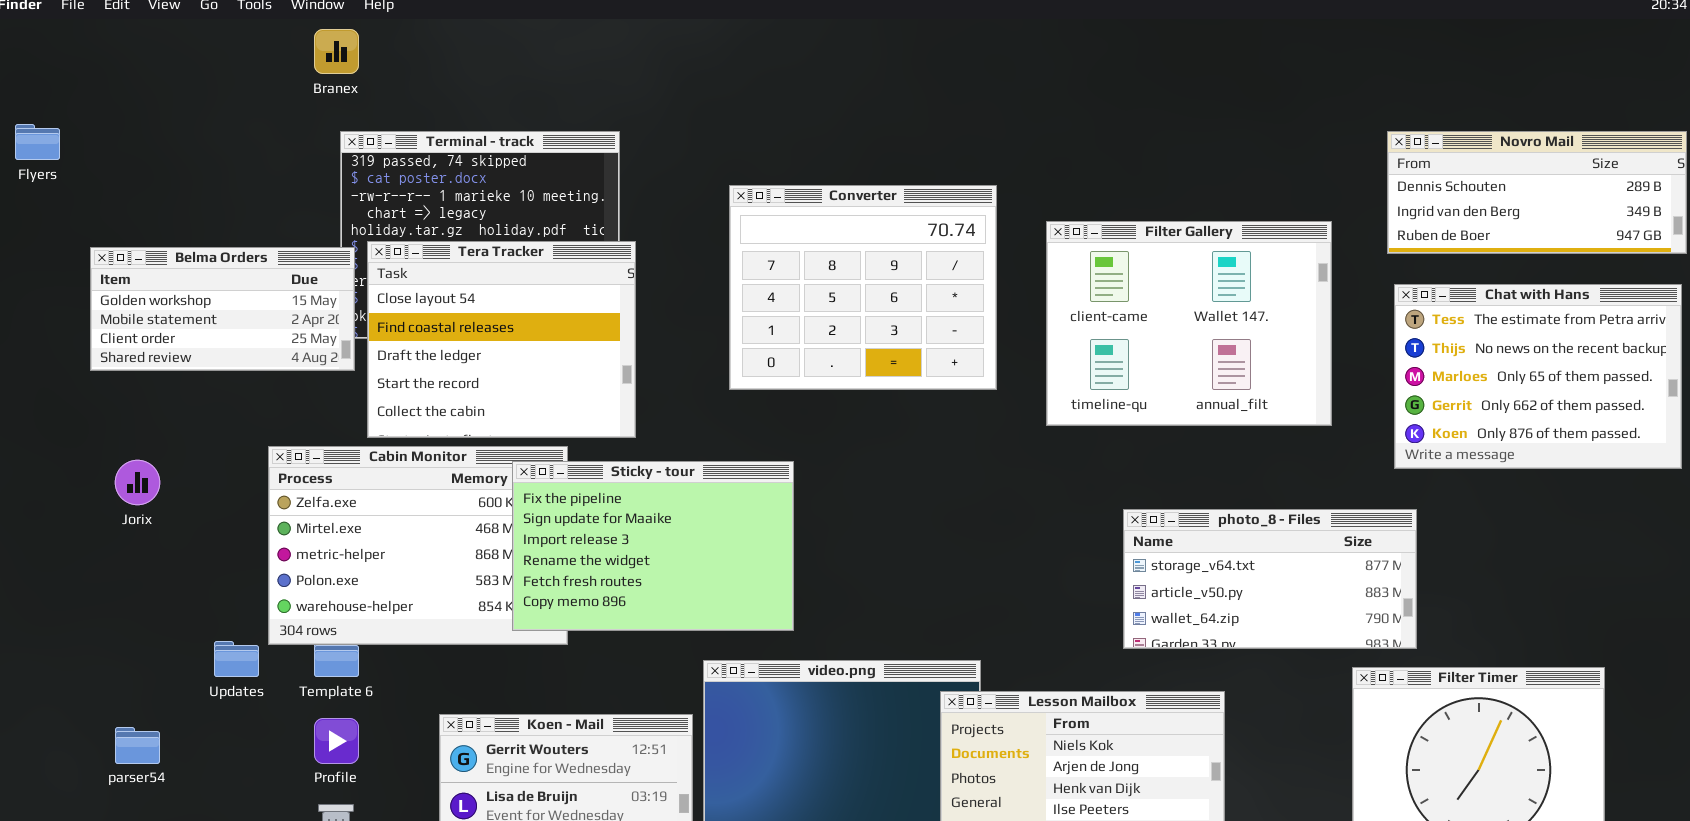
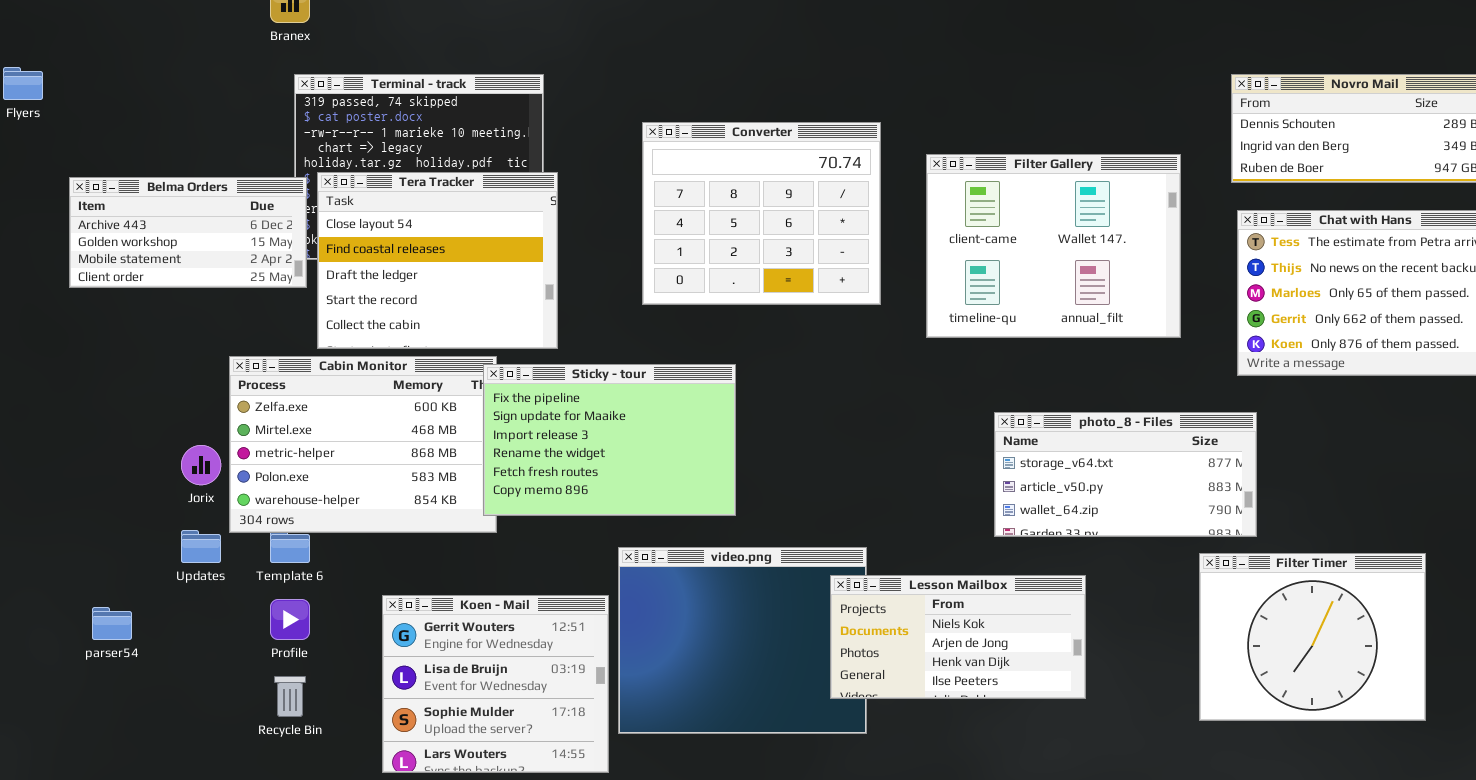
Belma Orders: [90,247,355,371] -> [69,177,307,288], scrolled up 1 row
Jorix: [115,460,160,505] -> [181,445,221,485], moved
Sticky - tour: [512,461,794,631] -> [483,364,736,516], moved

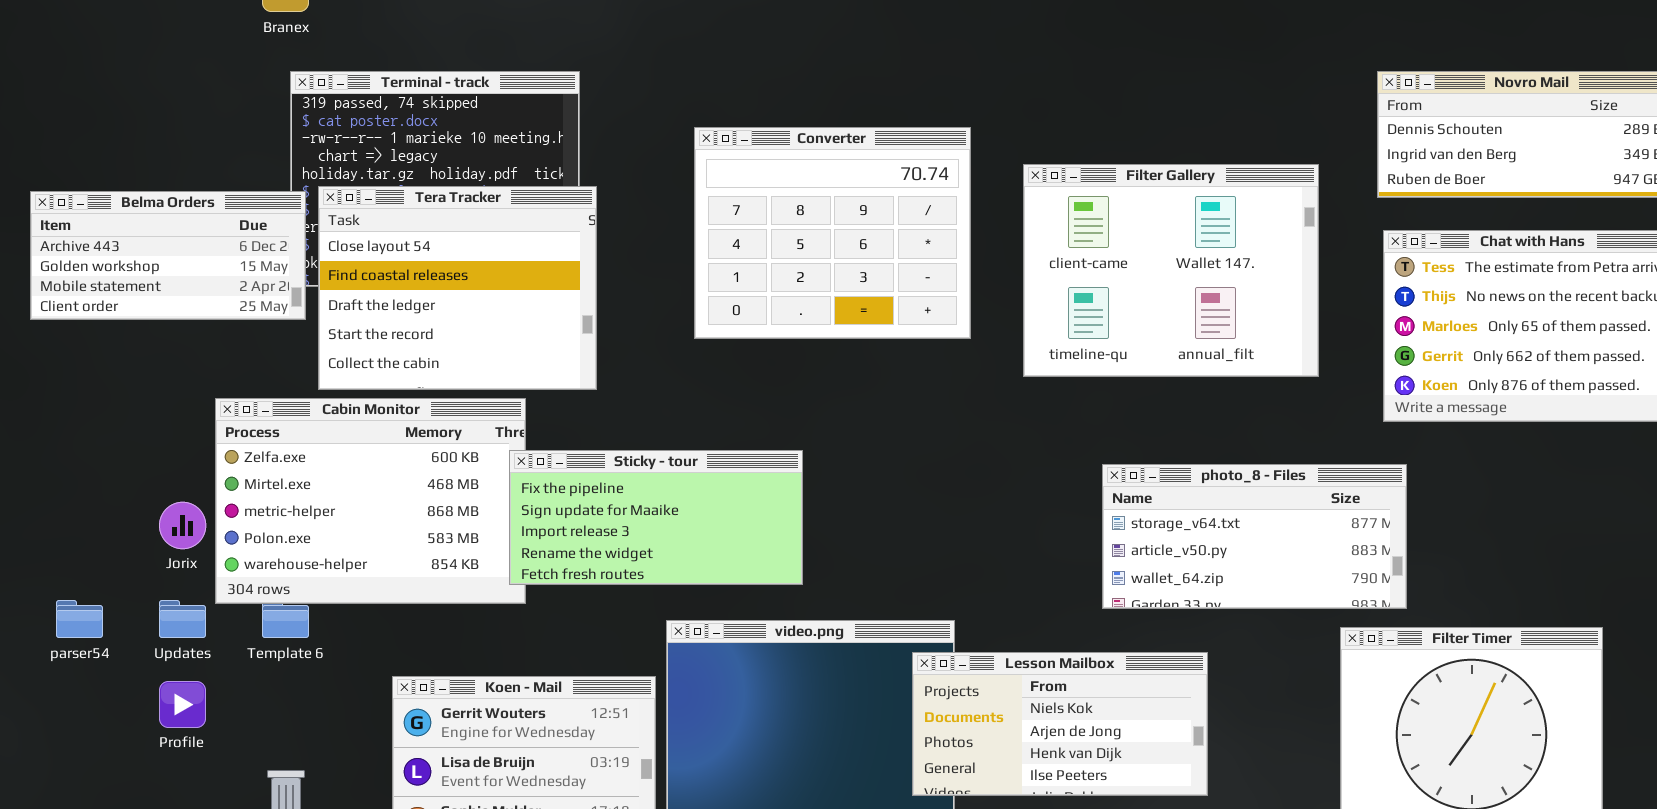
Sticky - tour: [483,364,736,516] -> [509,450,803,585], resized
Profile: [270,599,310,640] -> [159,681,206,728], moved
parser54: [92,607,132,640] -> [56,600,103,638], moved

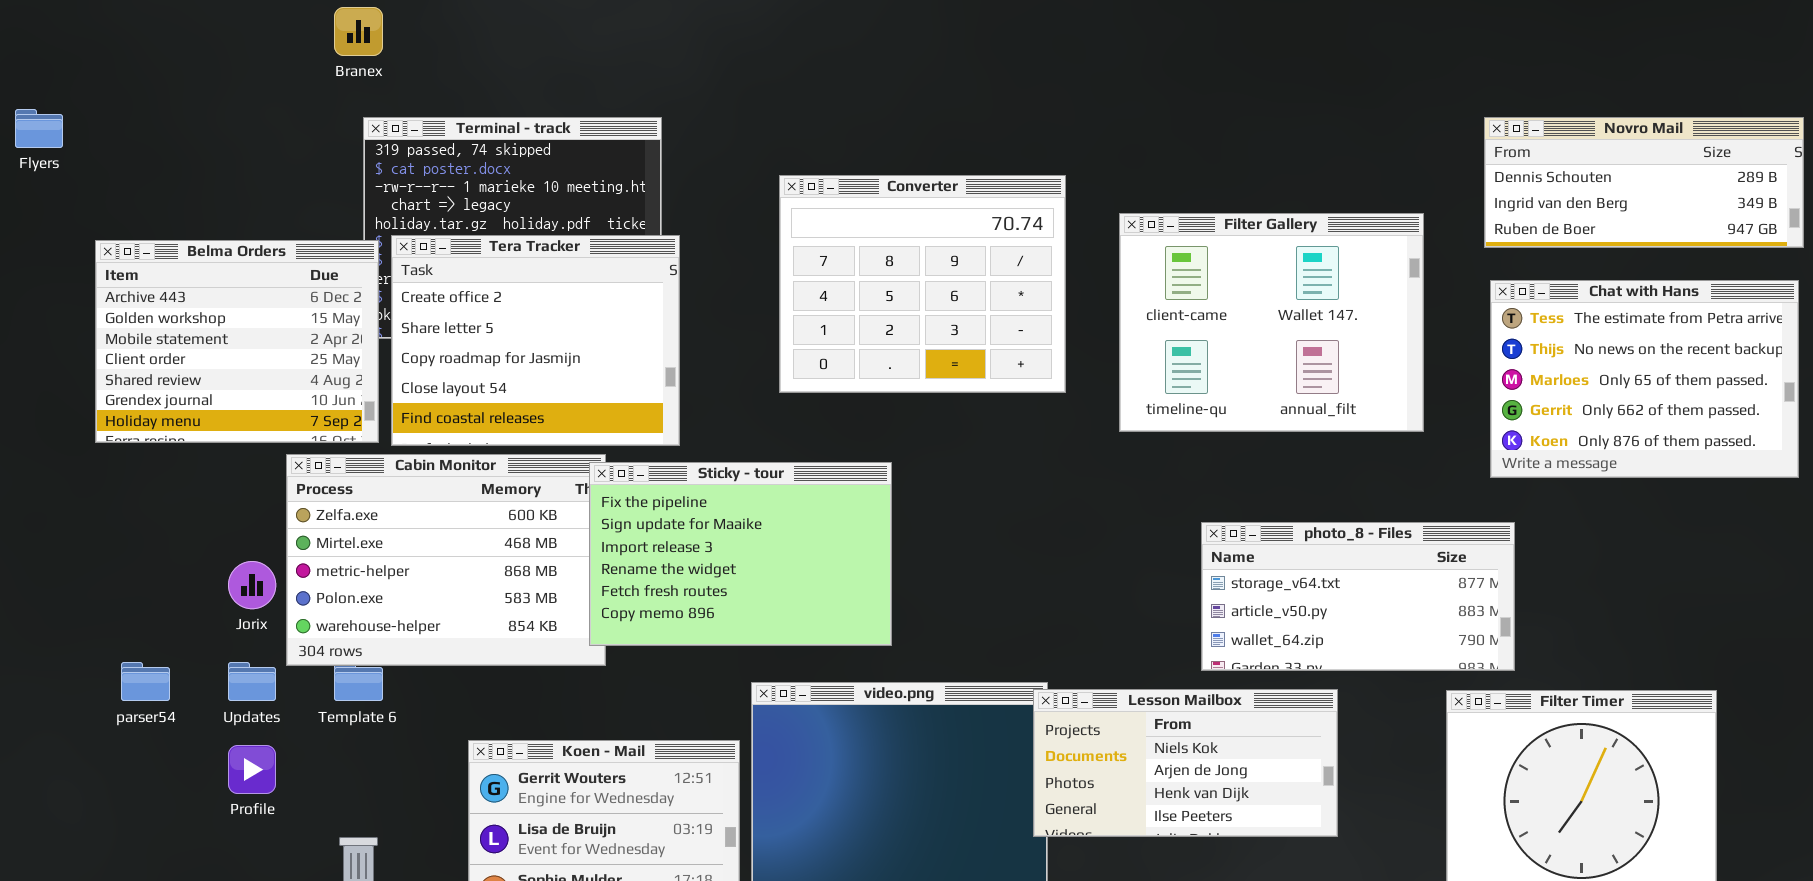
Tera Tracker: [318,186,597,390] -> [391,235,680,446], scrolled up 3 rows
Belma Orders: [30,191,306,320] -> [95,240,379,443], resized
Sticky - tour: [509,450,803,585] -> [589,462,892,646], resized
Lesson Mailbox: [912,652,1208,796] -> [1033,689,1338,837], moved

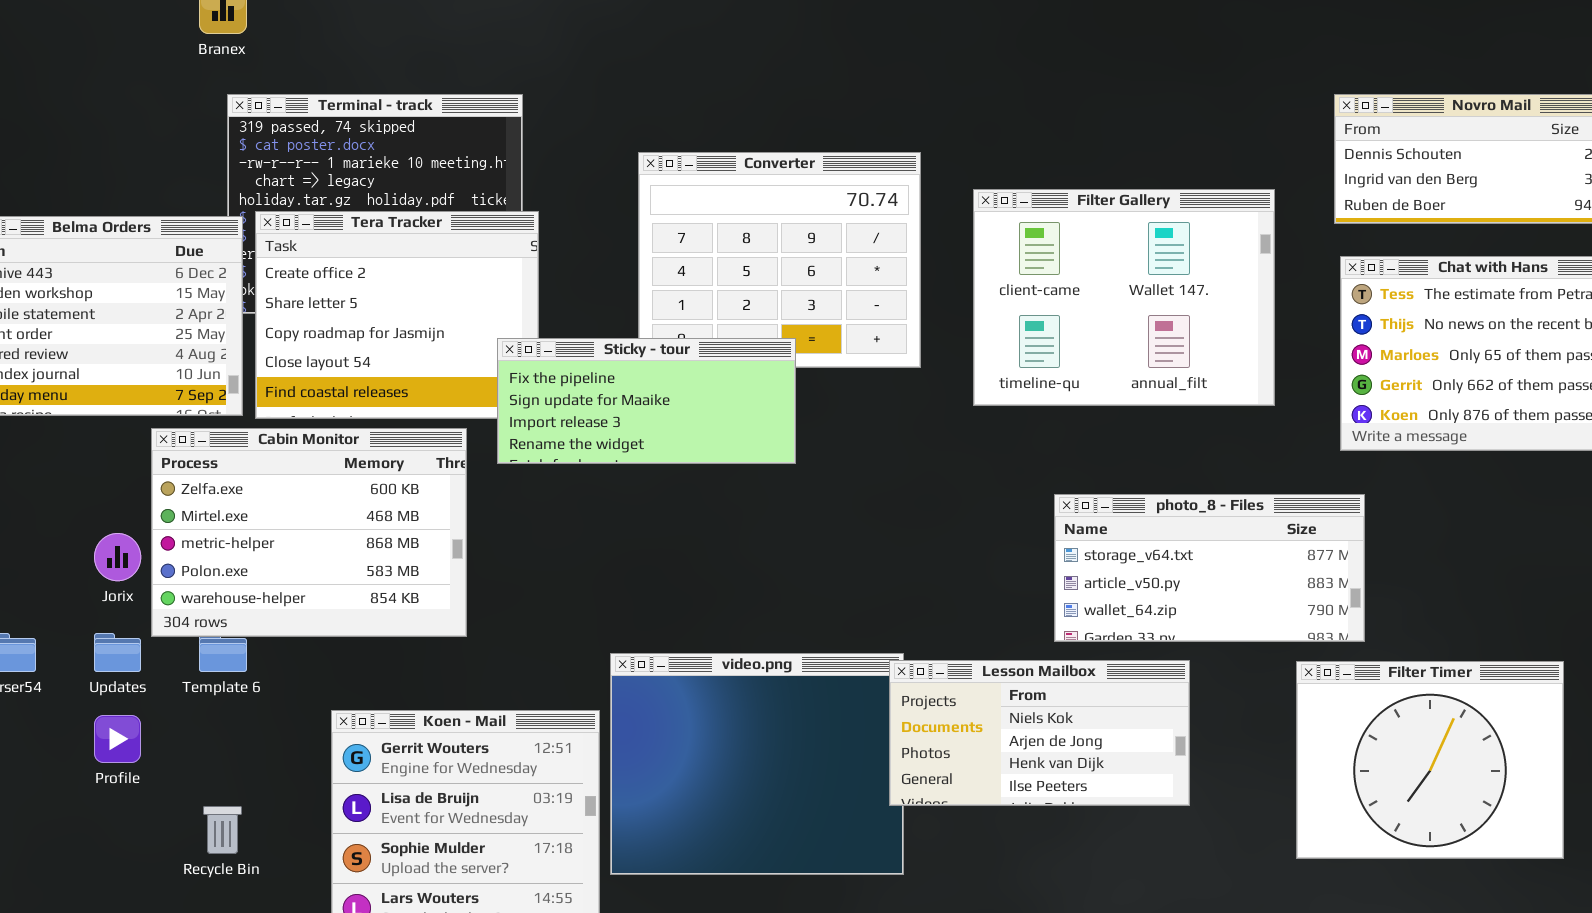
Sticky - tour: [589,462,892,646] -> [497,338,796,464], moved, resized

